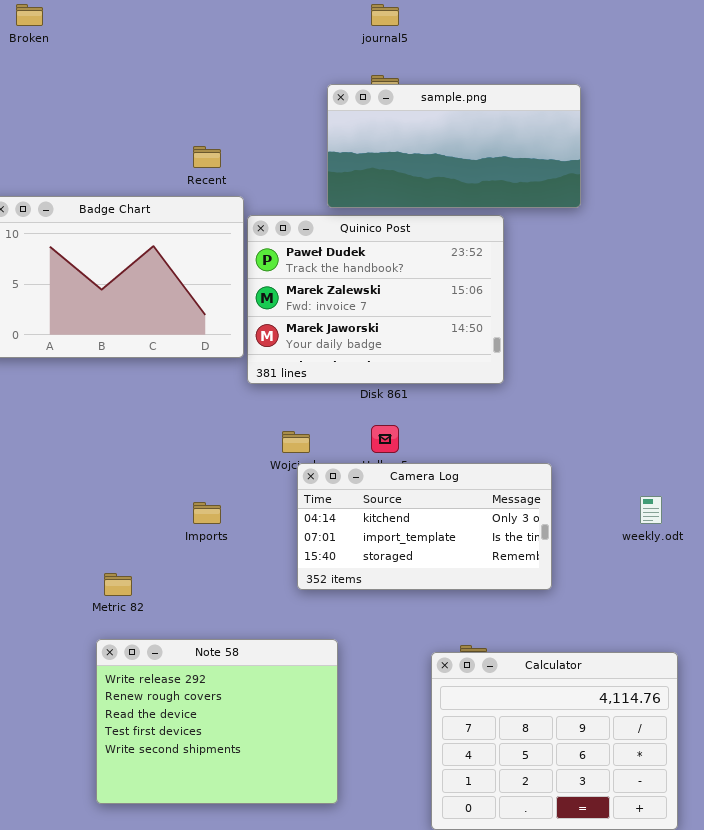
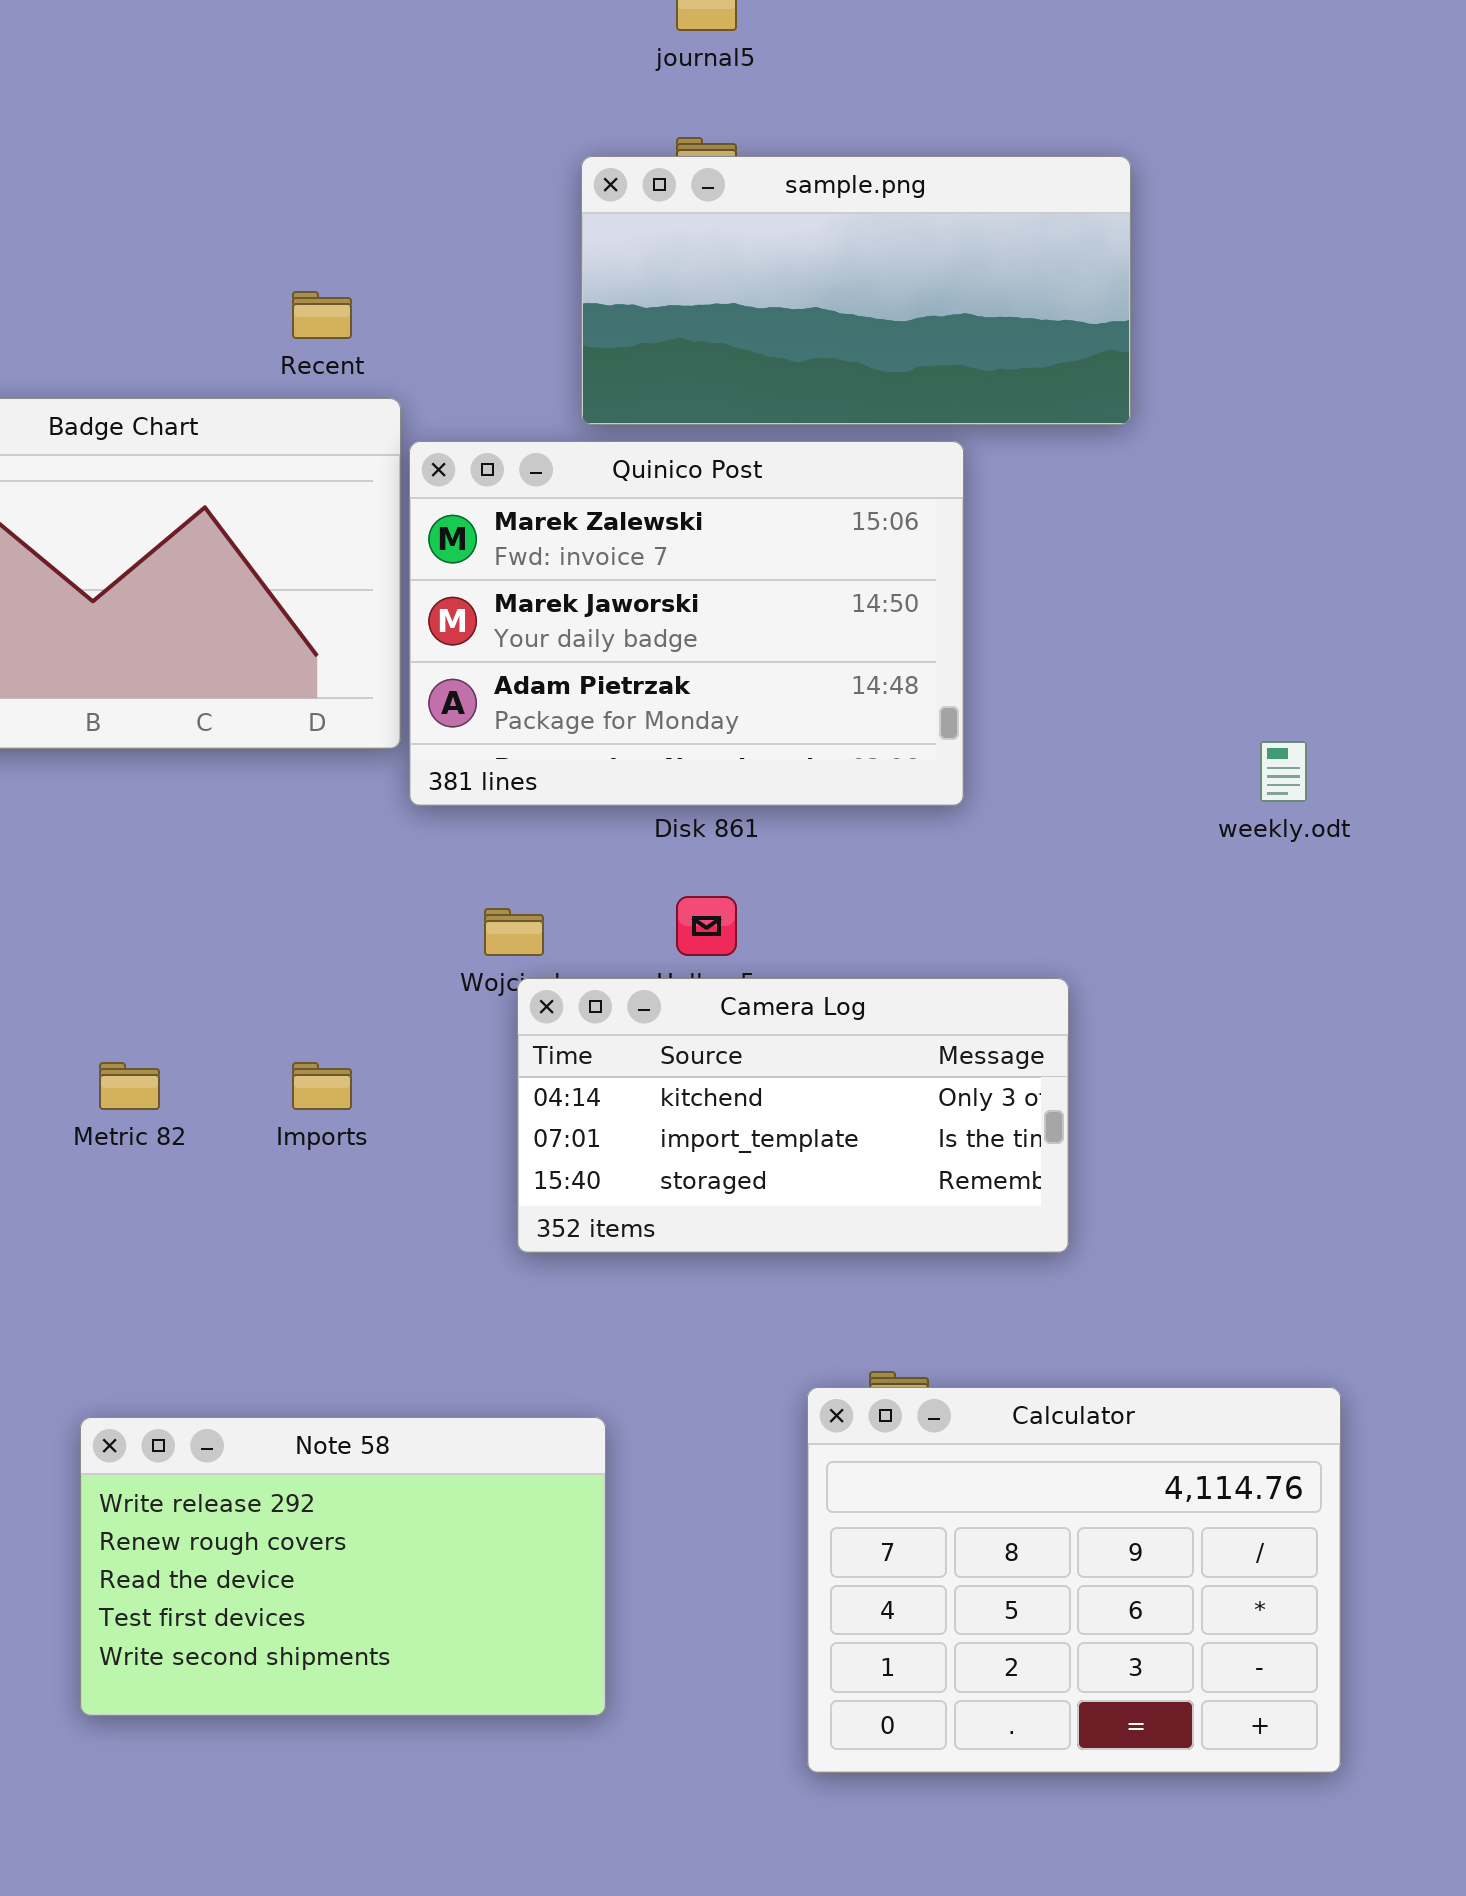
Quinico Post: [247,215,504,384] -> [409,441,964,806], scrolled down 1 row
weekly.odt: [640,496,662,524] -> [1260,741,1307,802], moved
Metric 82: [104,573,132,596] -> [99,1062,160,1110], moved
Note 58: [96,639,338,804] -> [80,1417,606,1716], resized

